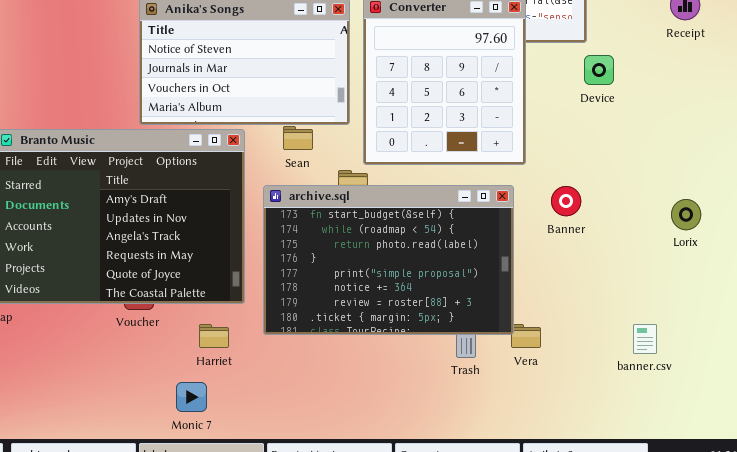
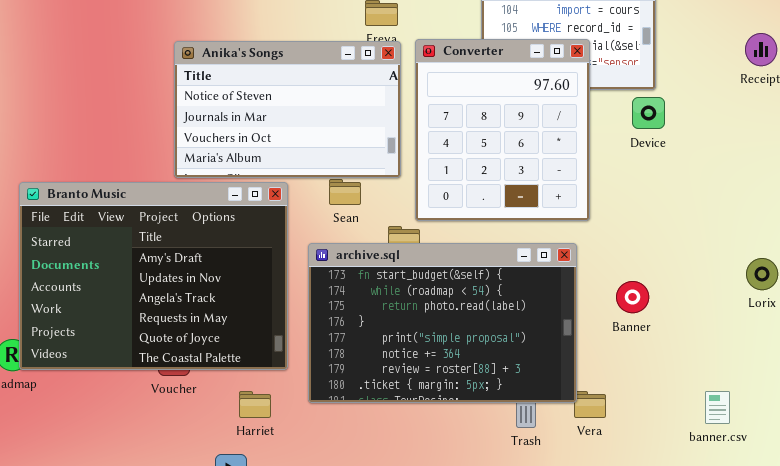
Device: [584,55,614,85] -> [632,97,665,129], moved
Banner: [551,186,581,216] -> [616,281,649,313], moved

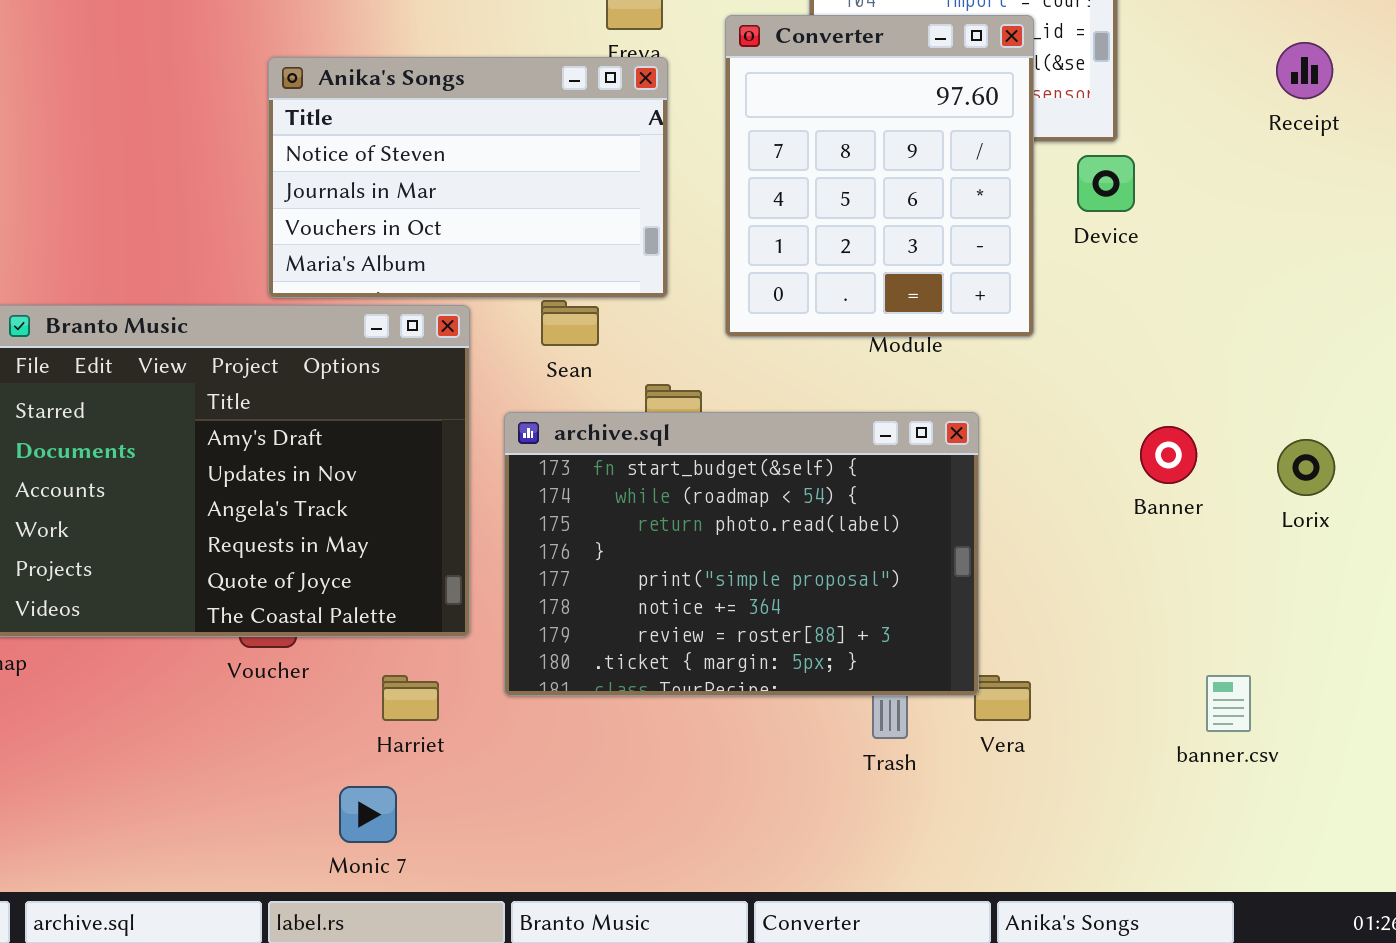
Converter: [415,39,590,221] -> [725,15,1034,337], moved
Banner: [616,281,649,313] -> [1140,426,1197,484], moved

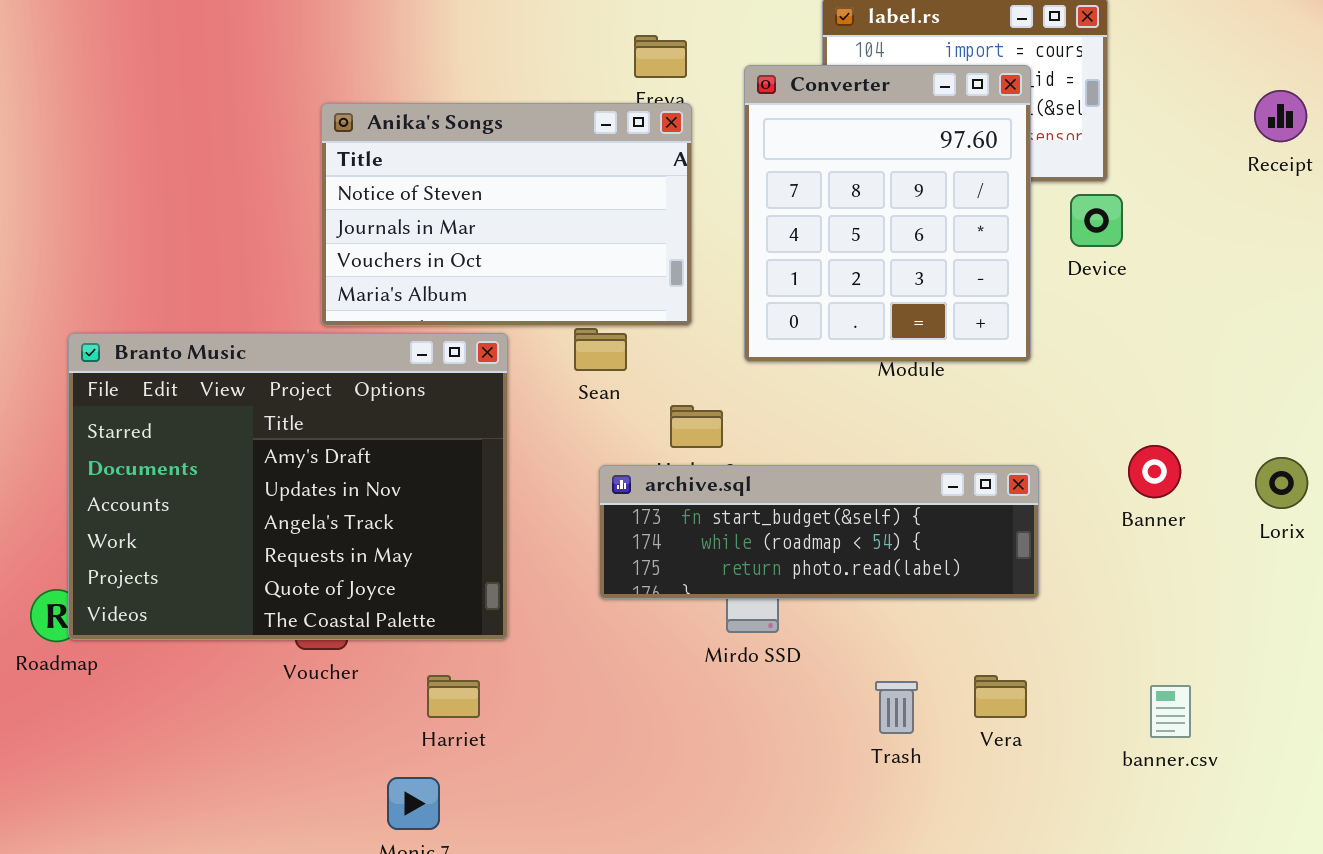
archive.sql: [504,412,979,696] -> [599,465,1039,599], moved, resized
banner.csv: [1206,675,1251,732] -> [1150,685,1191,738], moved

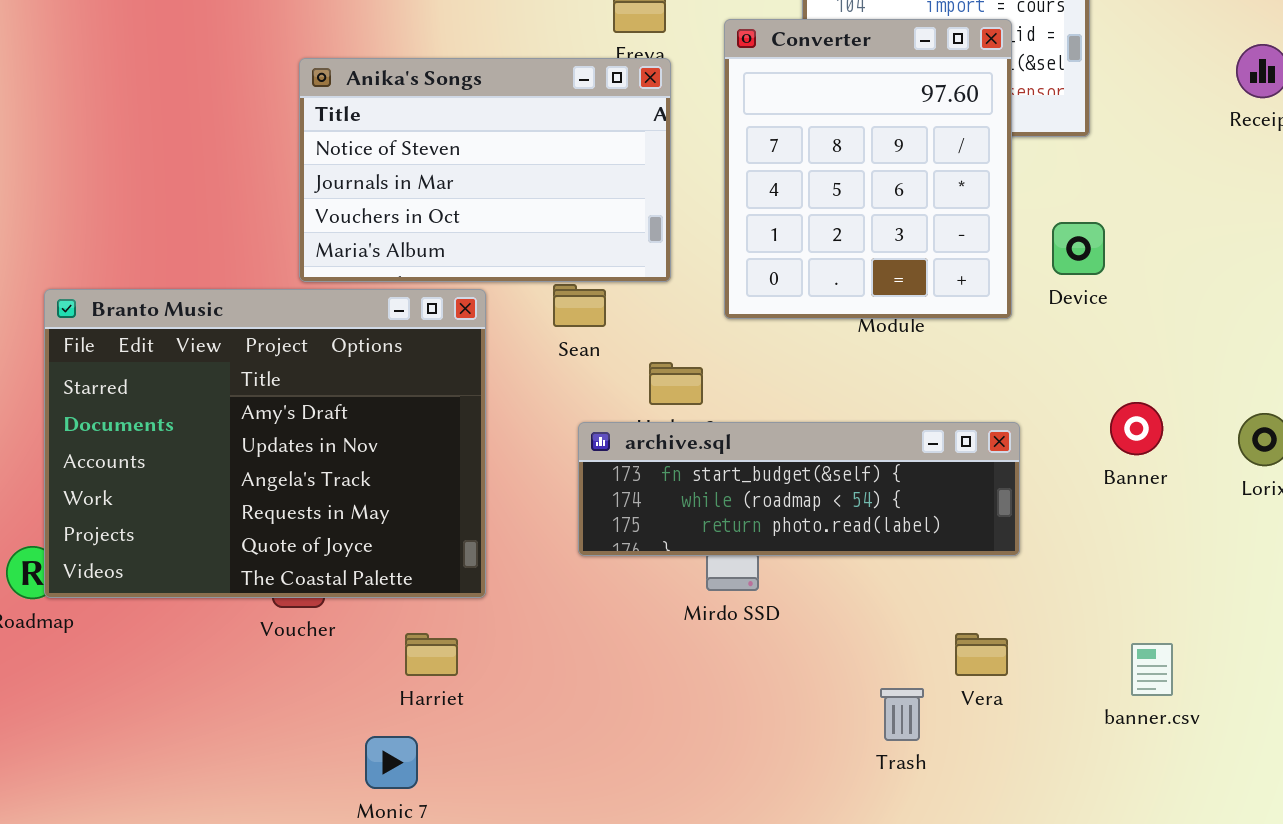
Device: [1070,194,1123,247] -> [1052,222,1105,275], moved
Trash: [875,681,918,734] -> [880,688,924,741], moved

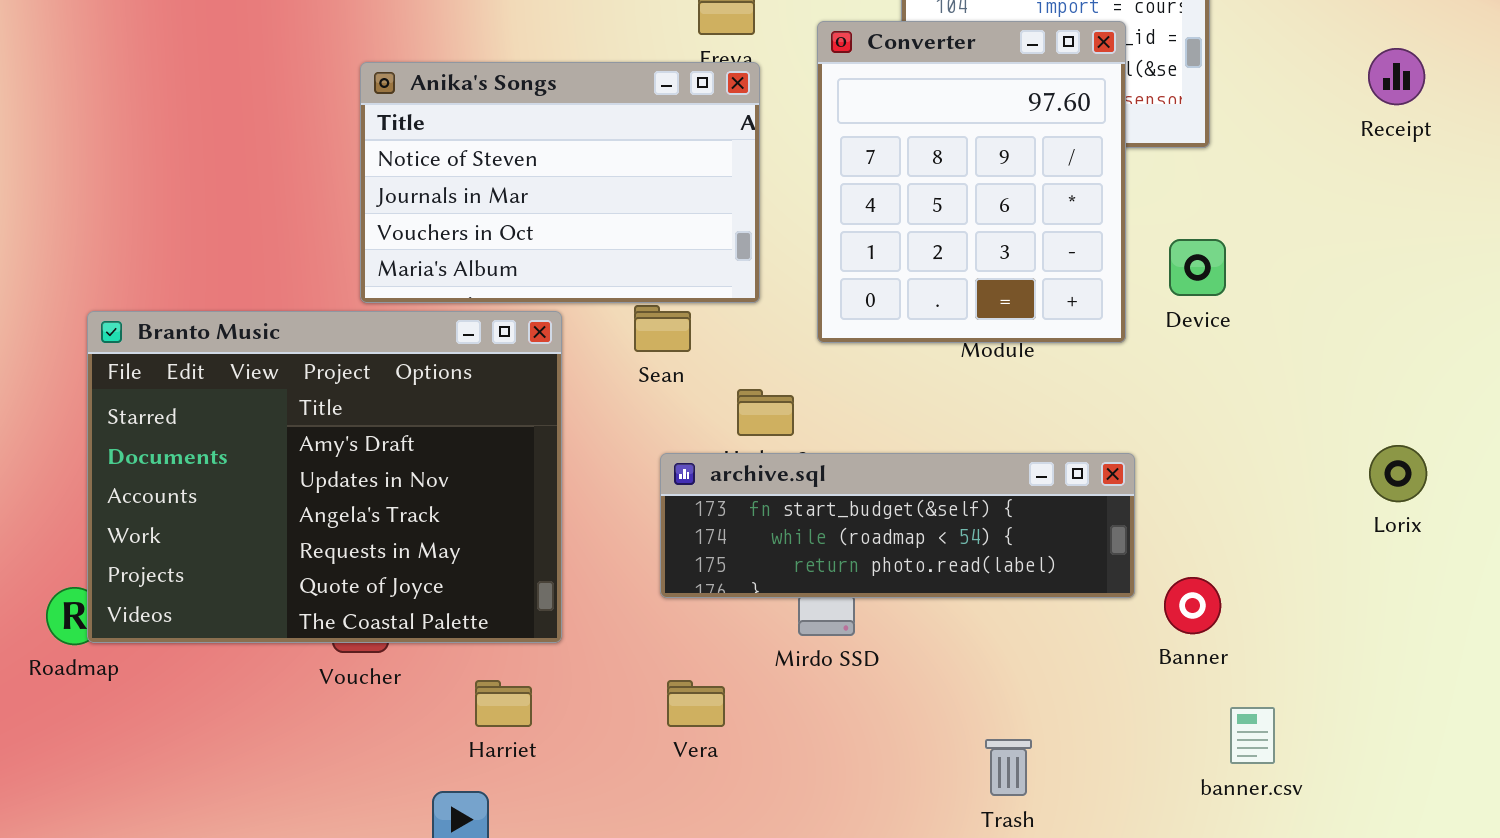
Banner: [1110,402,1163,455] -> [1164,577,1221,634], moved
Vera: [955,633,1008,676] -> [667,680,725,727], moved
banner.csv: [1131,643,1173,696] -> [1230,707,1275,764], moved

